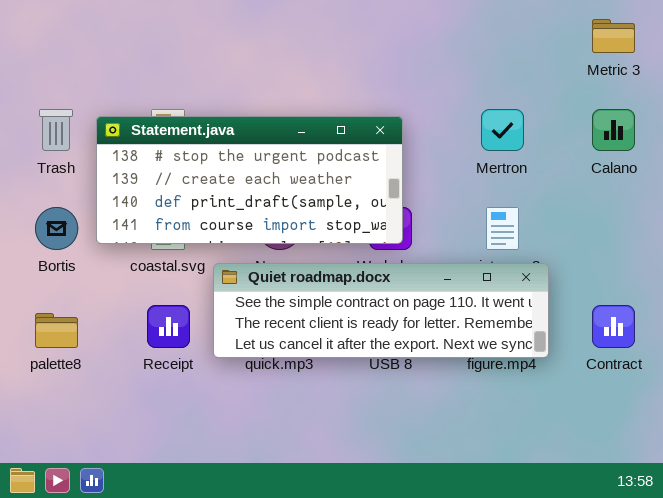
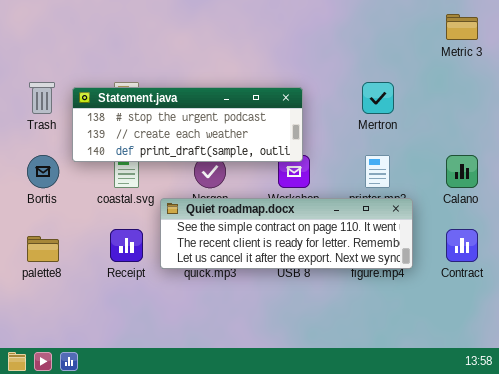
Calano: [592,109,635,151] -> [446,155,478,188], moved
Statement.java: [96,116,403,244] -> [72,87,303,162], resized

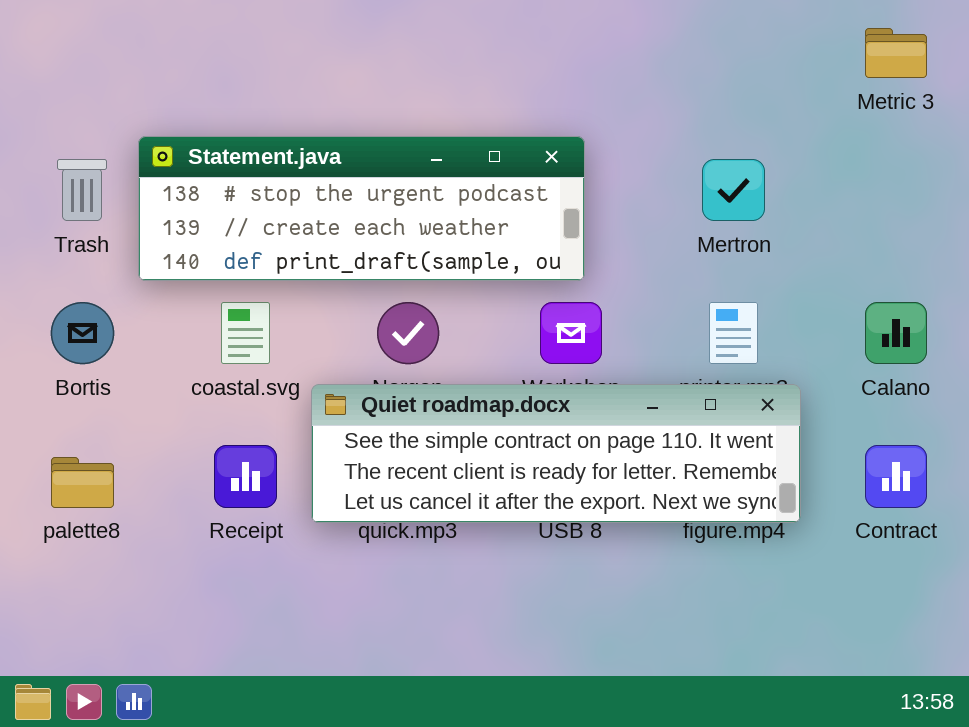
Statement.java: [72,87,303,162] -> [138,136,585,281], moved

